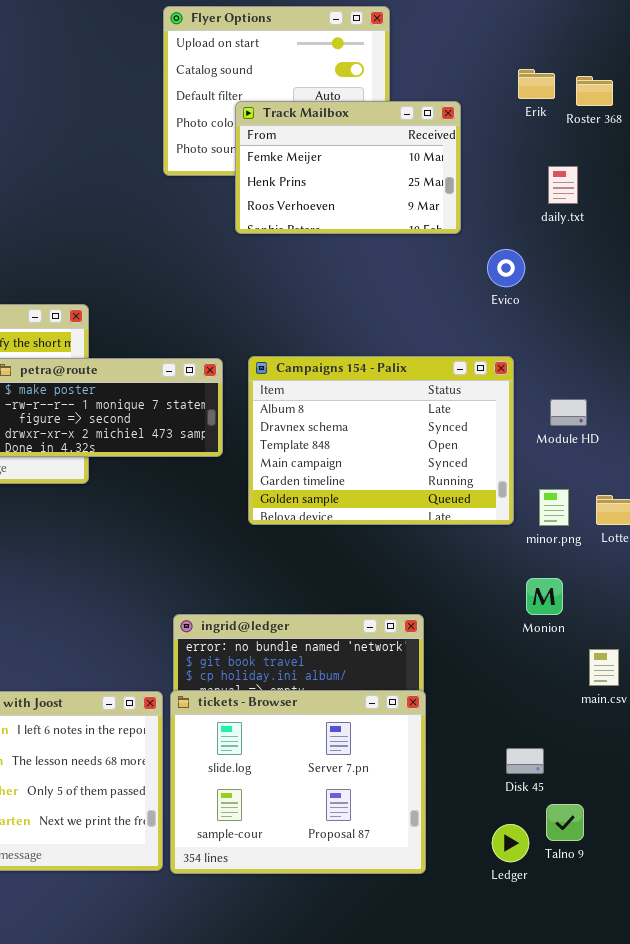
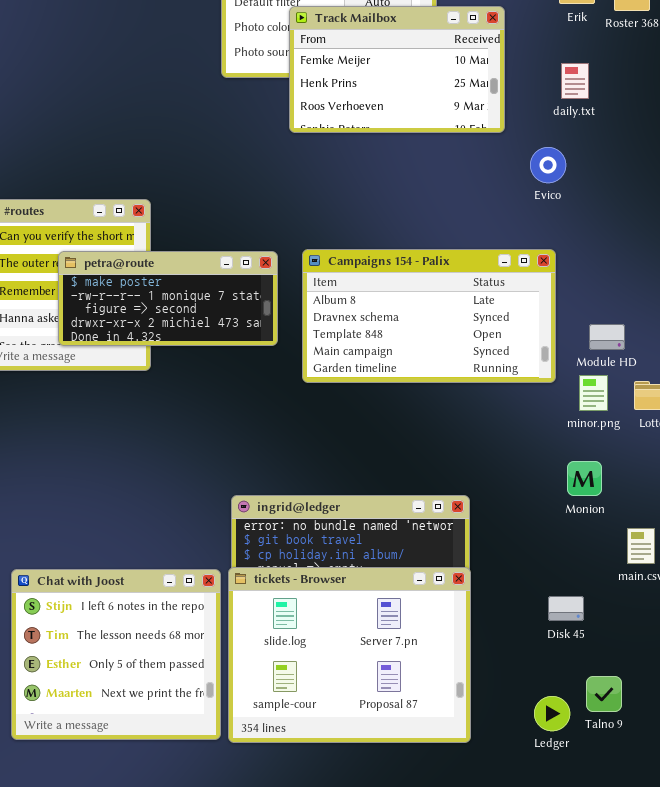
daily.txt: [548,166,578,204] -> [561,63,589,99], moved
Campaigns 154 - Palix: [248,356,514,525] -> [302,249,556,383], resized
Module HD: [550,399,587,426] -> [589,324,625,350], moved
Disk 45: [506,748,544,774] -> [548,596,584,621], moved

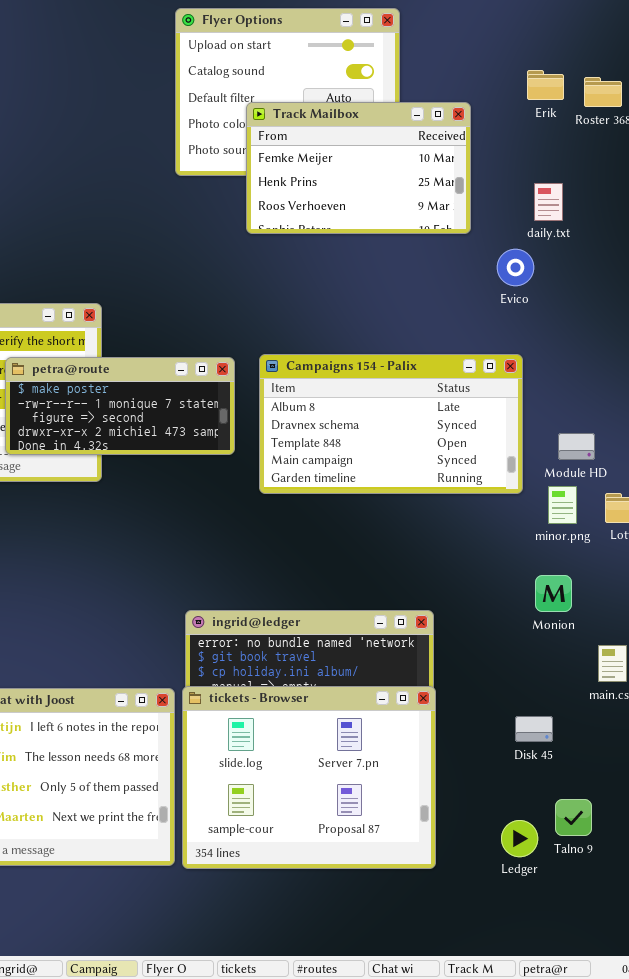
daily.txt: [561,63,589,99] -> [534,183,563,221], moved

